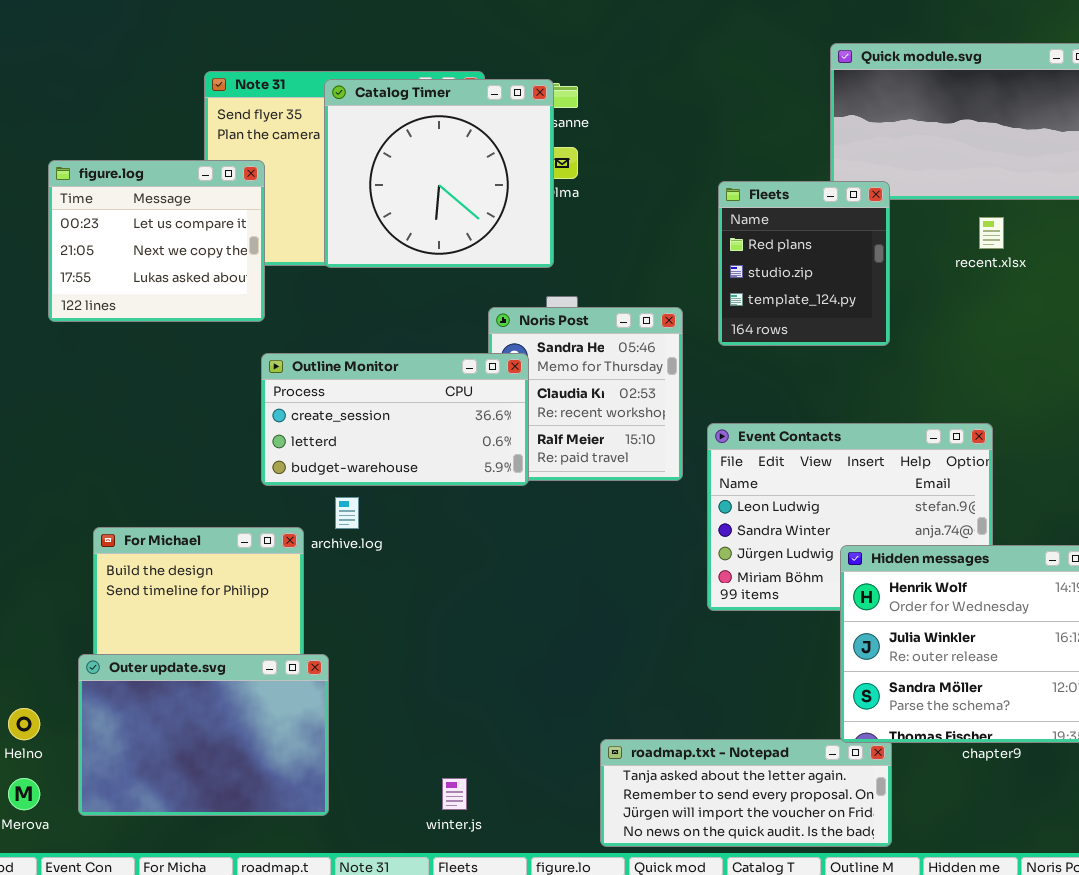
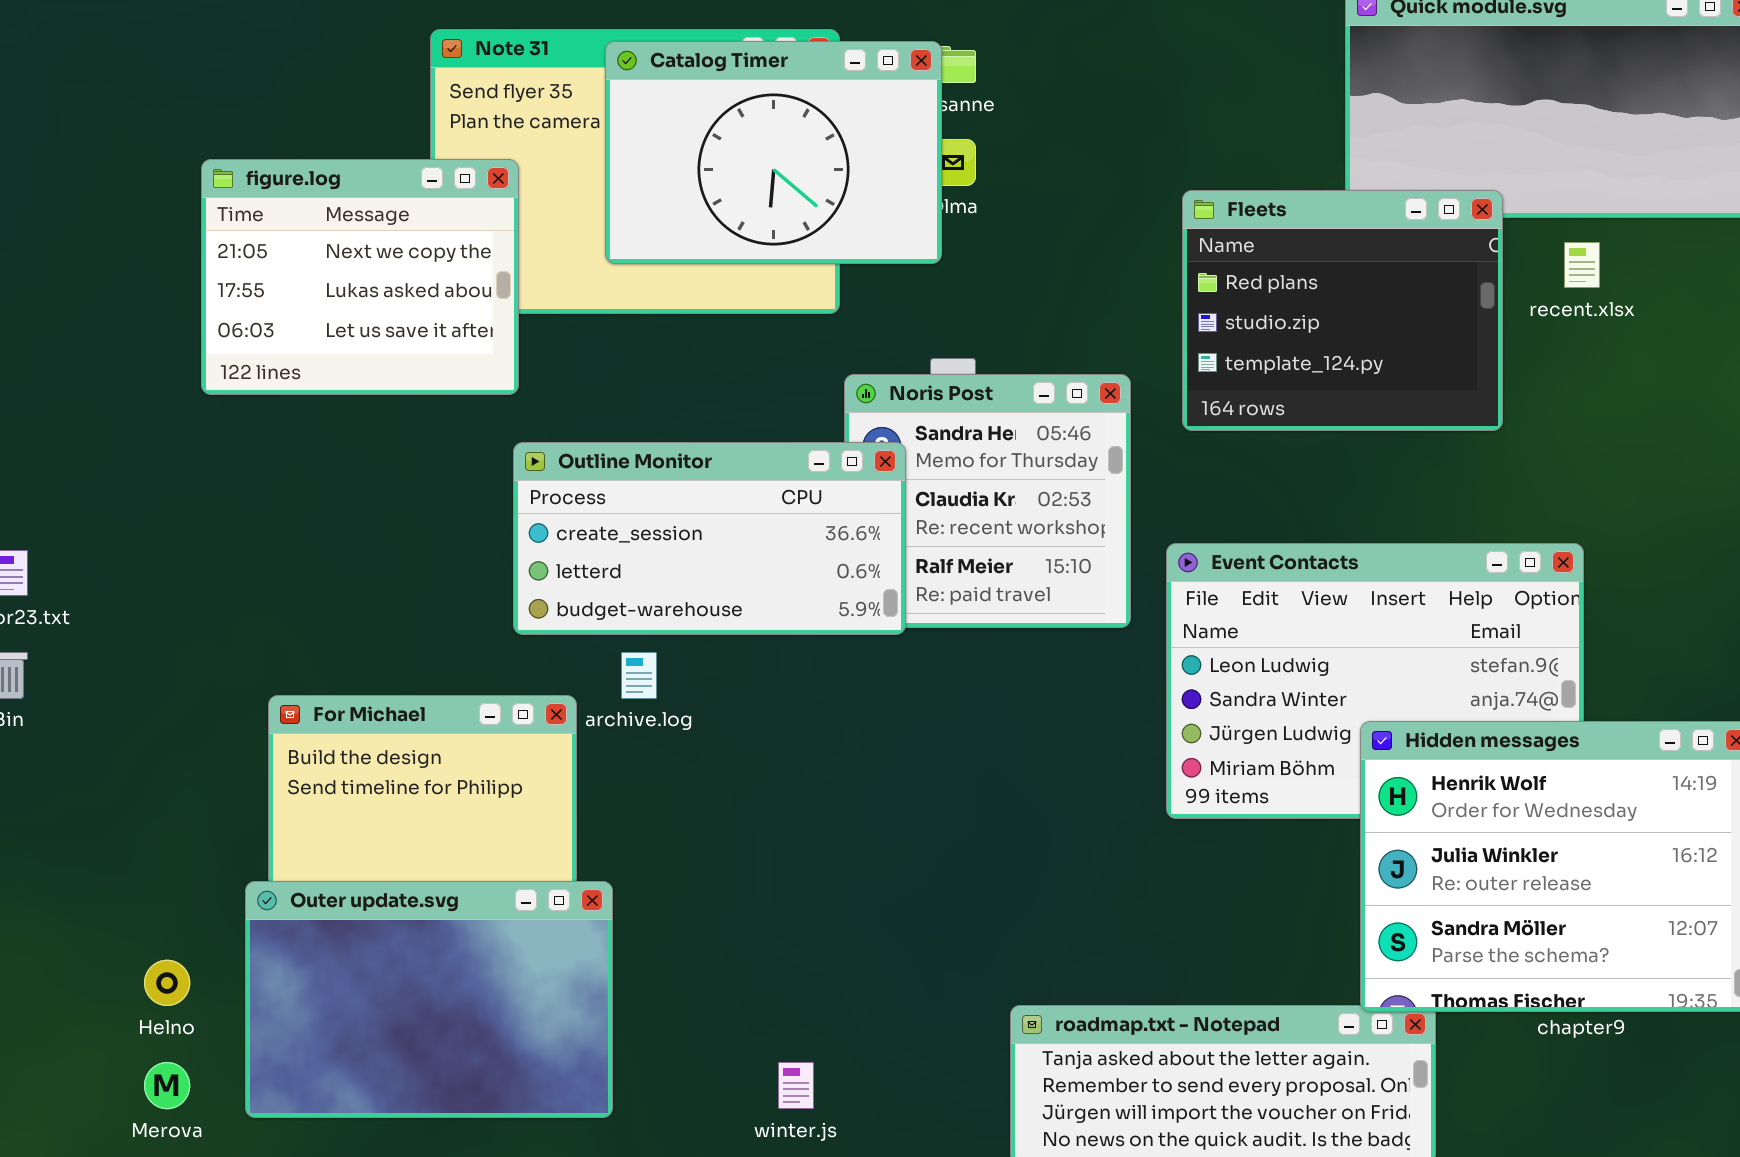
Catalog Timer: [324,79,554,268] -> [605,41,942,264], resized
figure.log: [48,160,265,322] -> [201,159,519,395], scrolled down 1 row
Fleets: [718,181,890,346] -> [1182,190,1503,431], resized

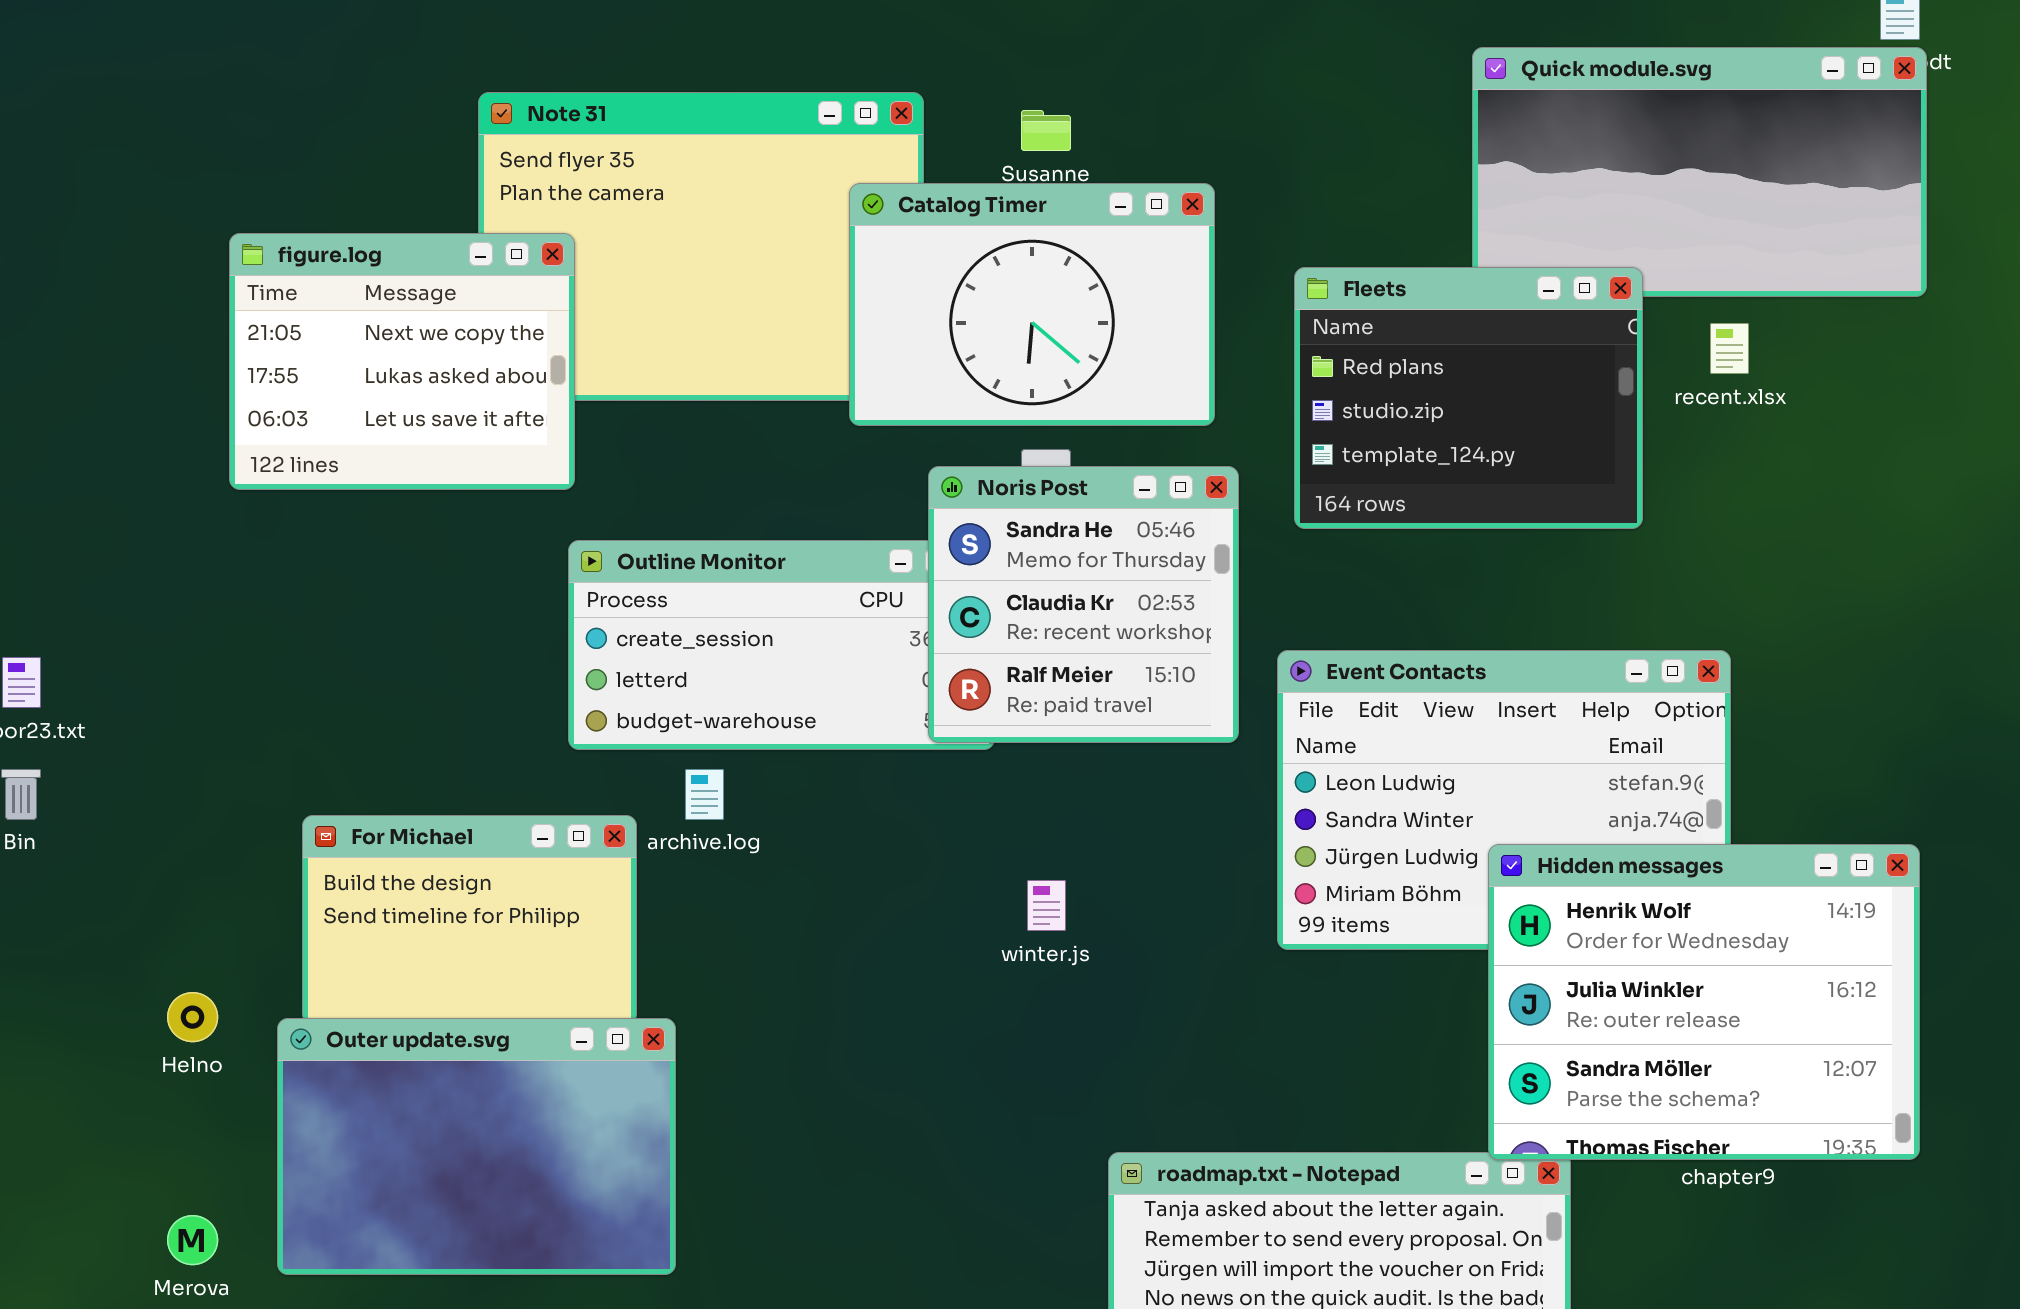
Catalog Timer: [605,41,942,264] -> [849,183,1215,426], moved
Noris Post: [844,374,1131,628] -> [928,466,1239,743], raised
Helno: [144,960,190,1006] -> [167,992,218,1042], moved
winter.js: [778,1062,814,1109] -> [1027,880,1066,931], moved

